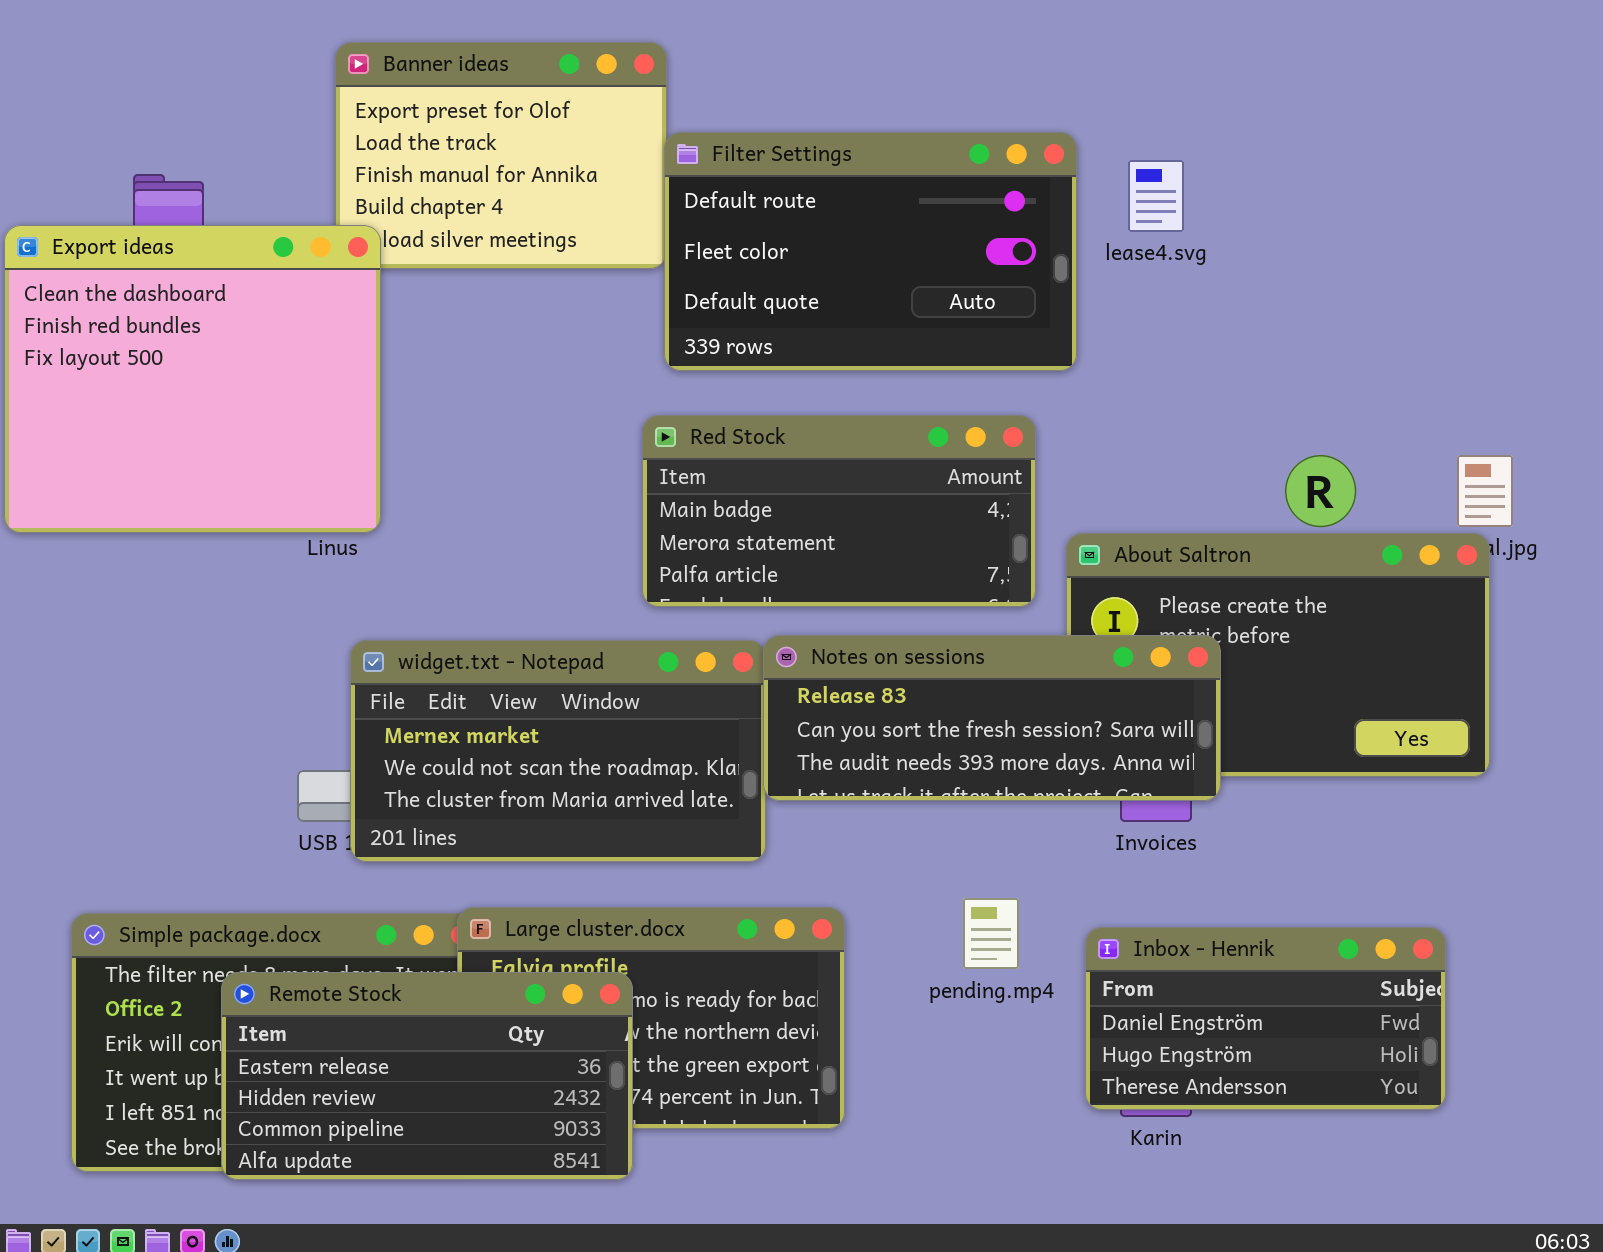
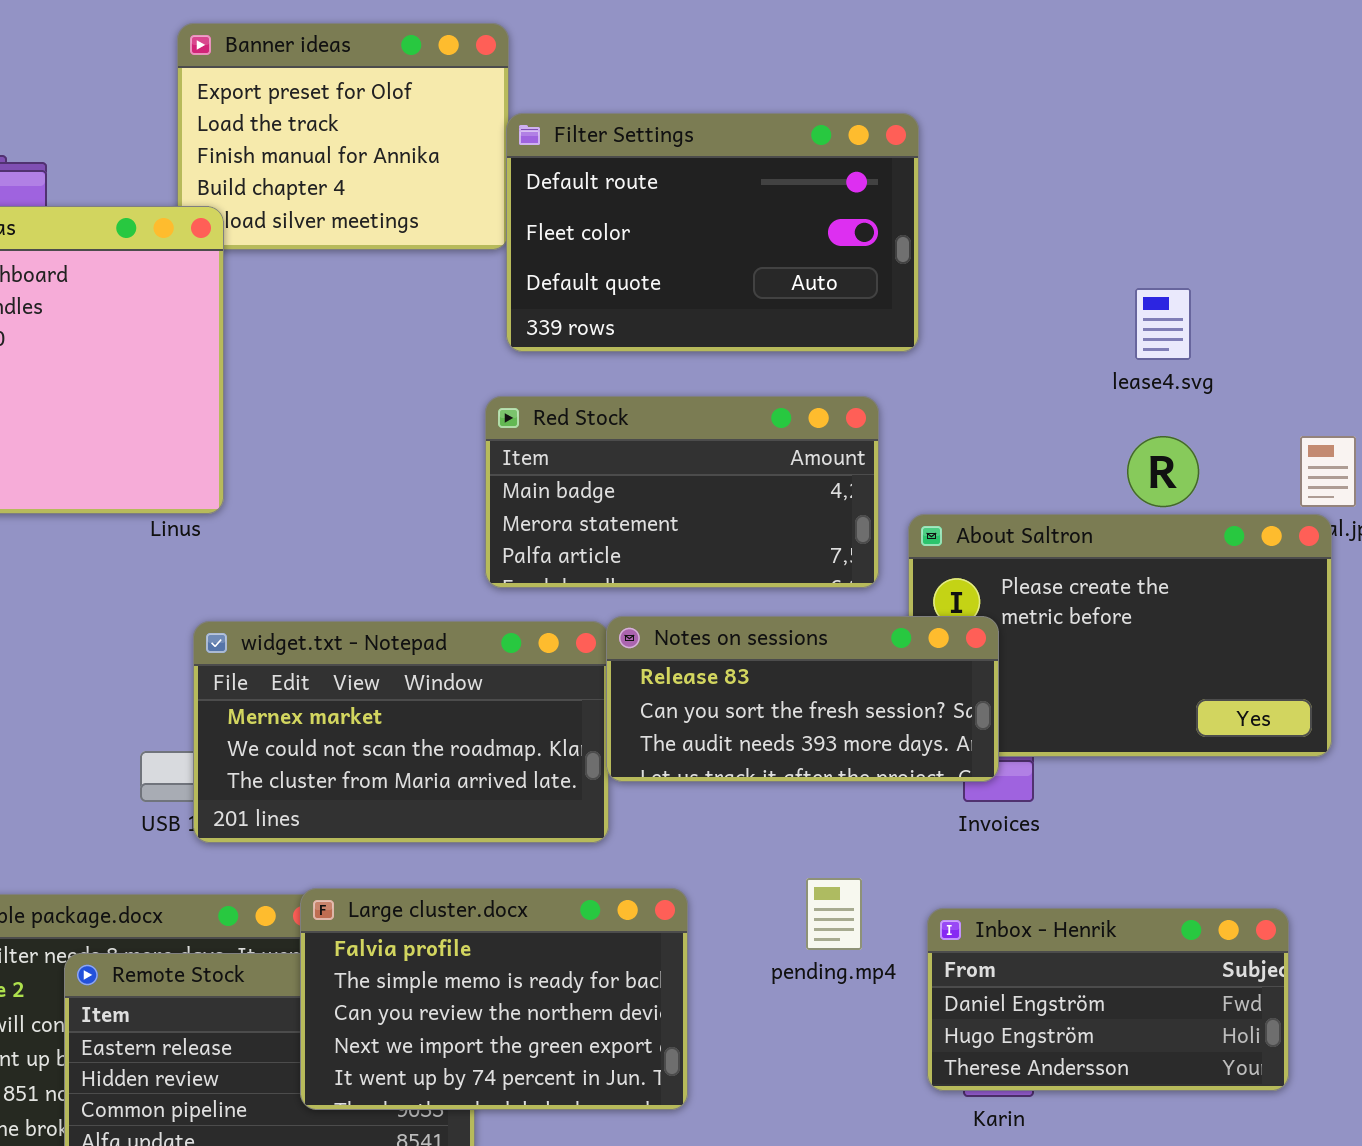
lease4.svg: [1128,160,1184,232] -> [1135,288,1191,360], moved
Notes on sessions: [763,635,1221,801] -> [606,616,999,782], resized
Large cluster.docx: [457,907,845,1129] -> [300,888,688,1110], raised

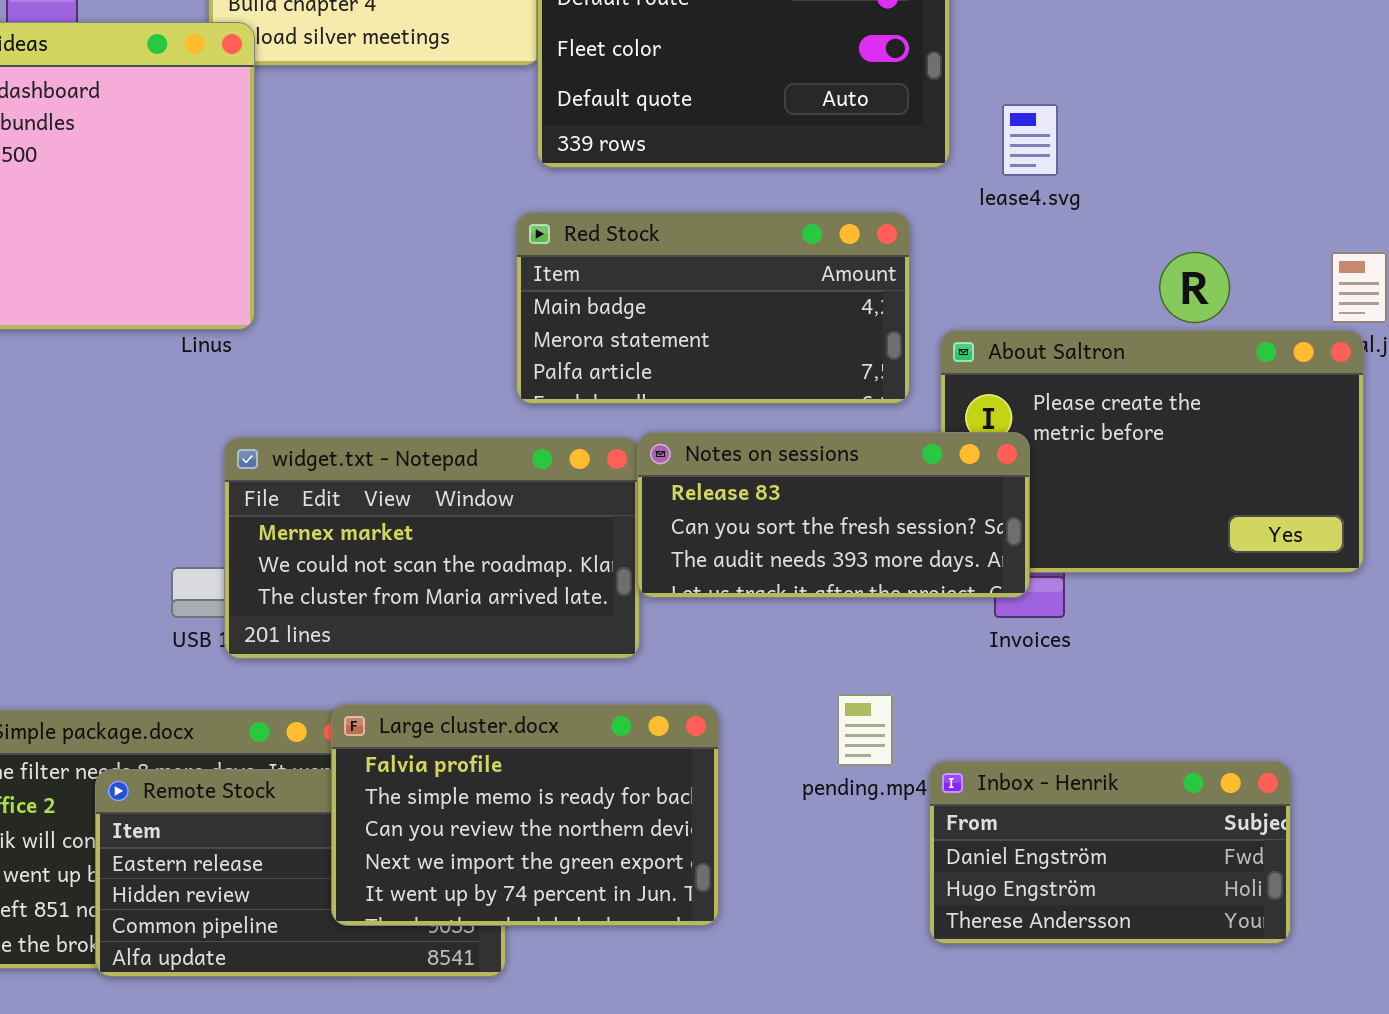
lease4.svg: [1135,288,1191,360] -> [1002,104,1058,176], moved
Inbox - Henrik: [927,908,1289,1091] -> [929,761,1291,944], moved

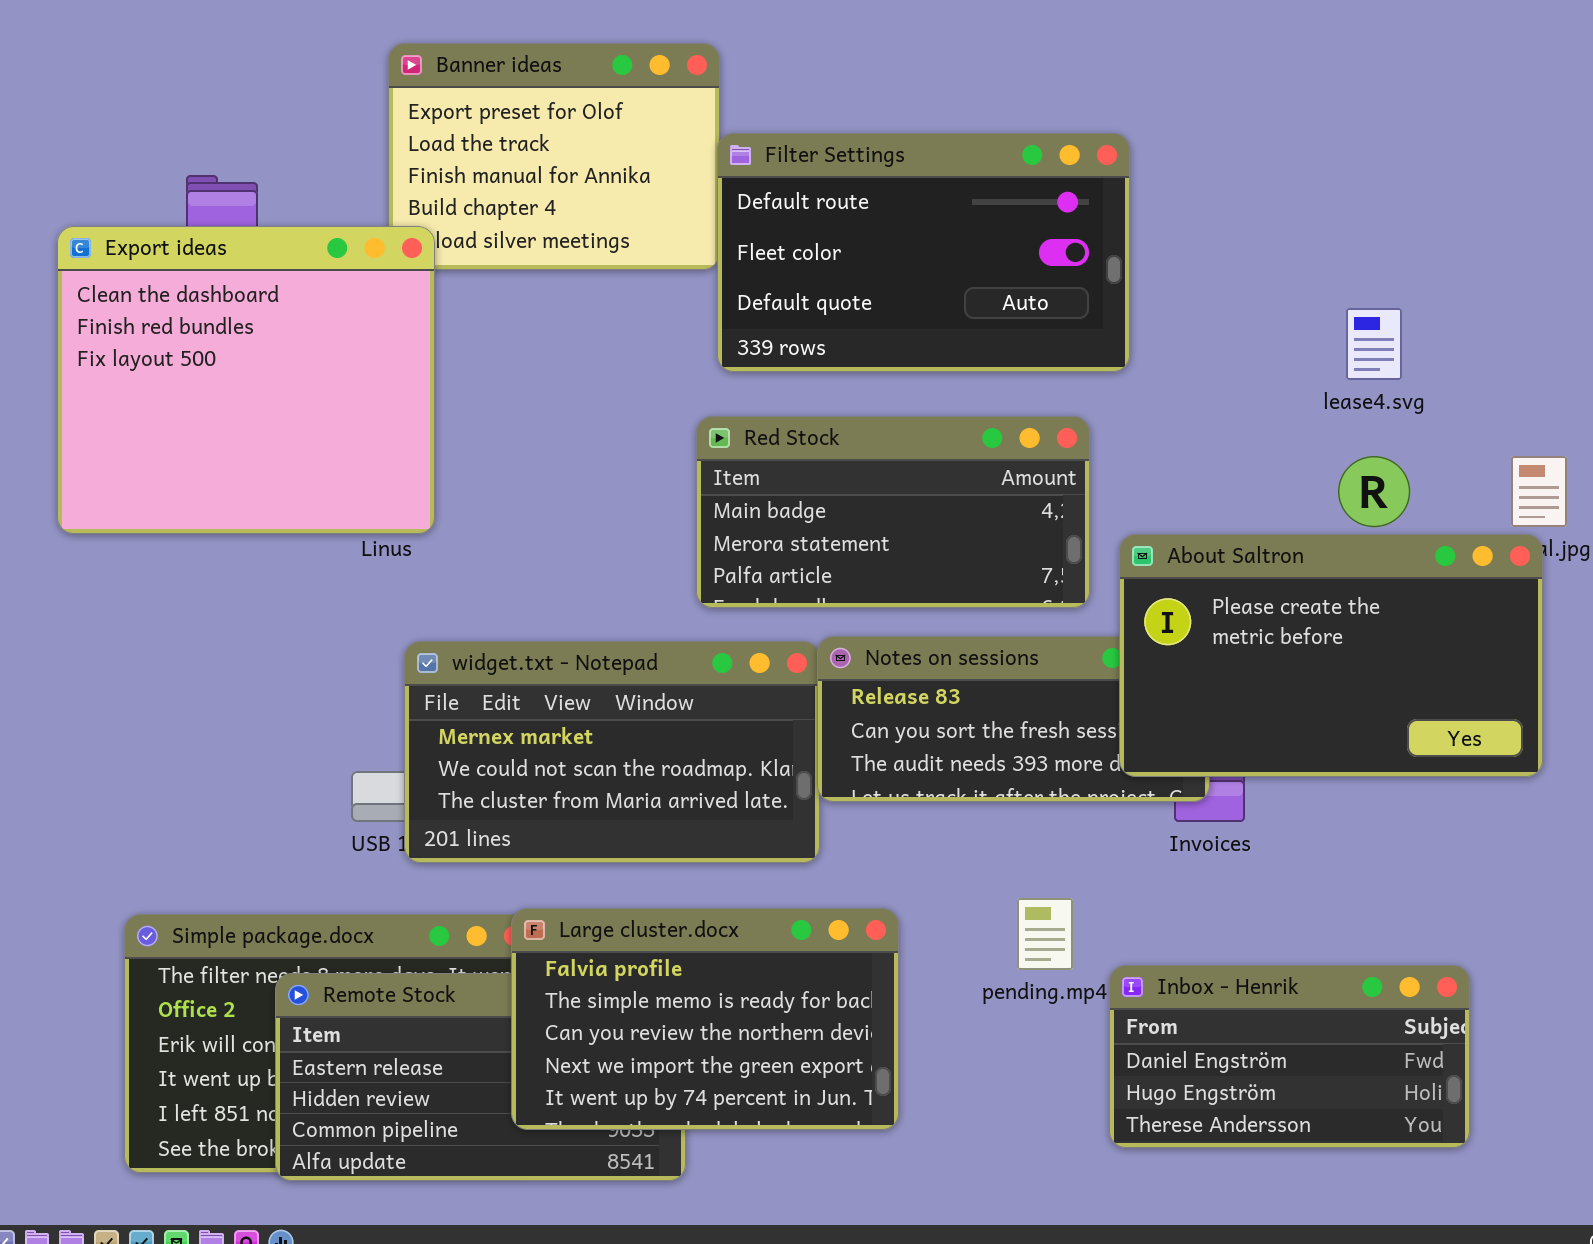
lease4.svg: [1002,104,1058,176] -> [1346,308,1402,380], moved
About Saltron: [940,330,1364,573] -> [1119,534,1543,777], raised

